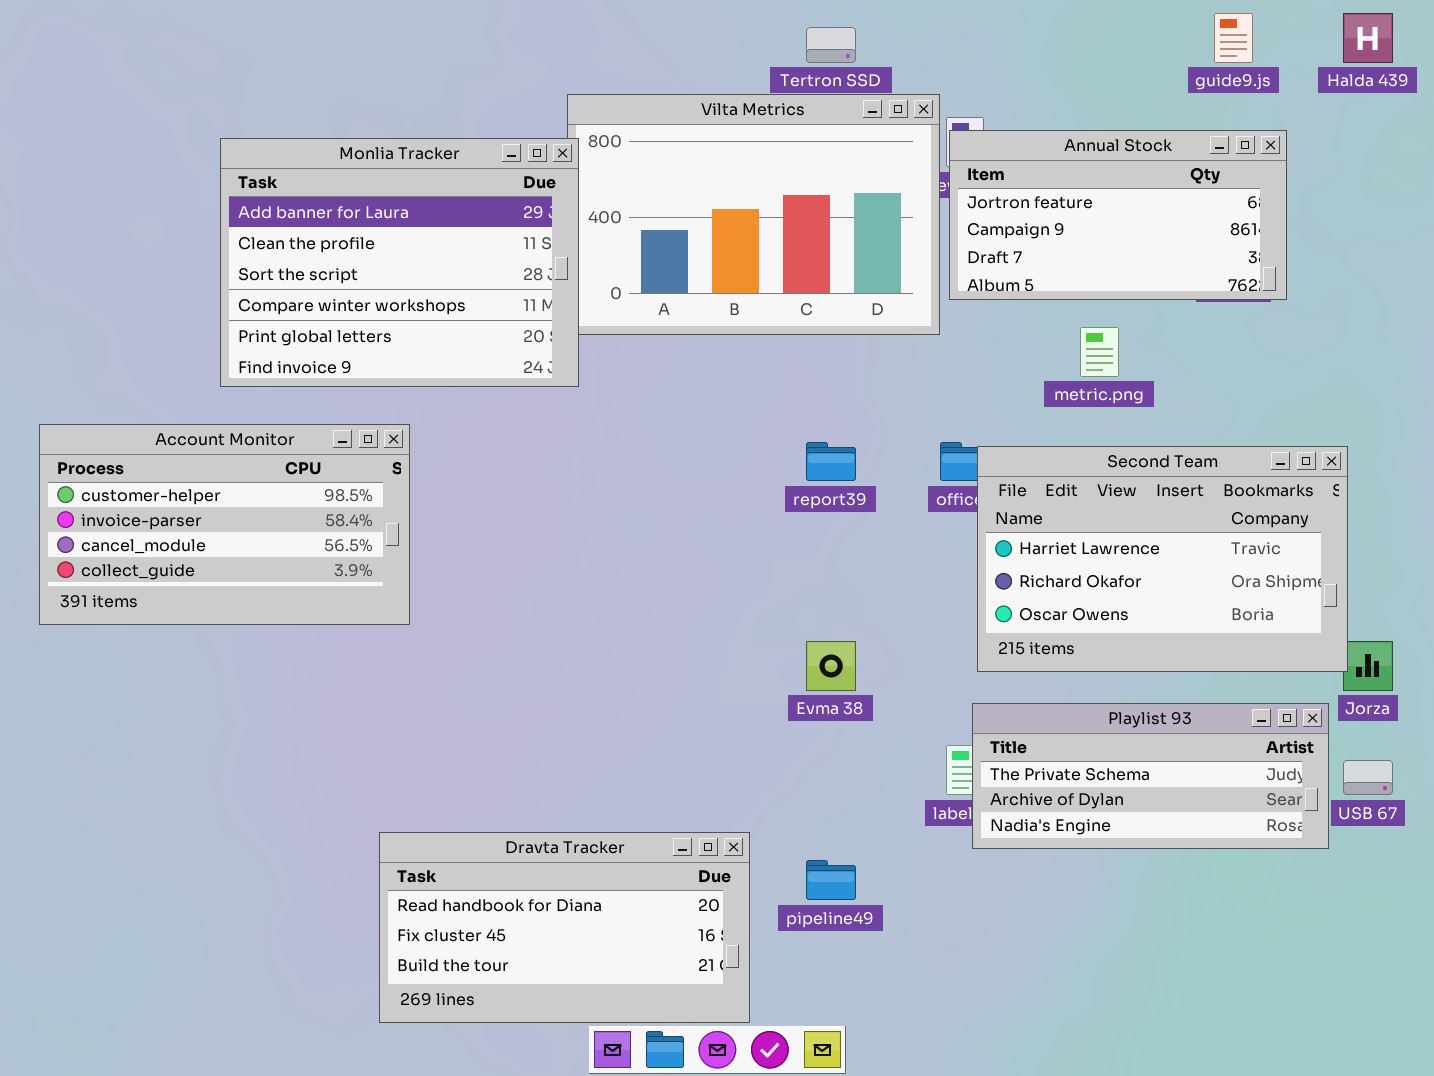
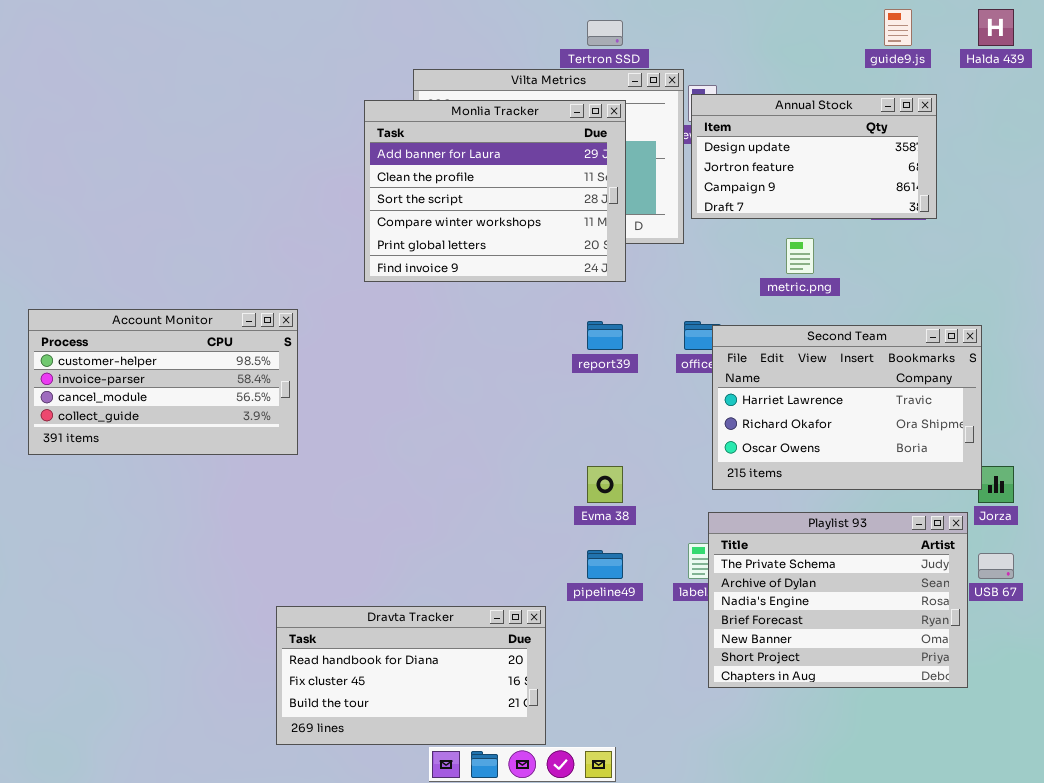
Annual Stock: [949,130,1287,300] -> [691,94,937,219], scrolled up 1 row
Monlia Tracker: [220,138,579,387] -> [364,100,626,282], moved
Playlist 93: [972,703,1329,849] -> [708,512,968,688], resized
pipeline49: [806,860,856,900] -> [587,550,623,579], moved

